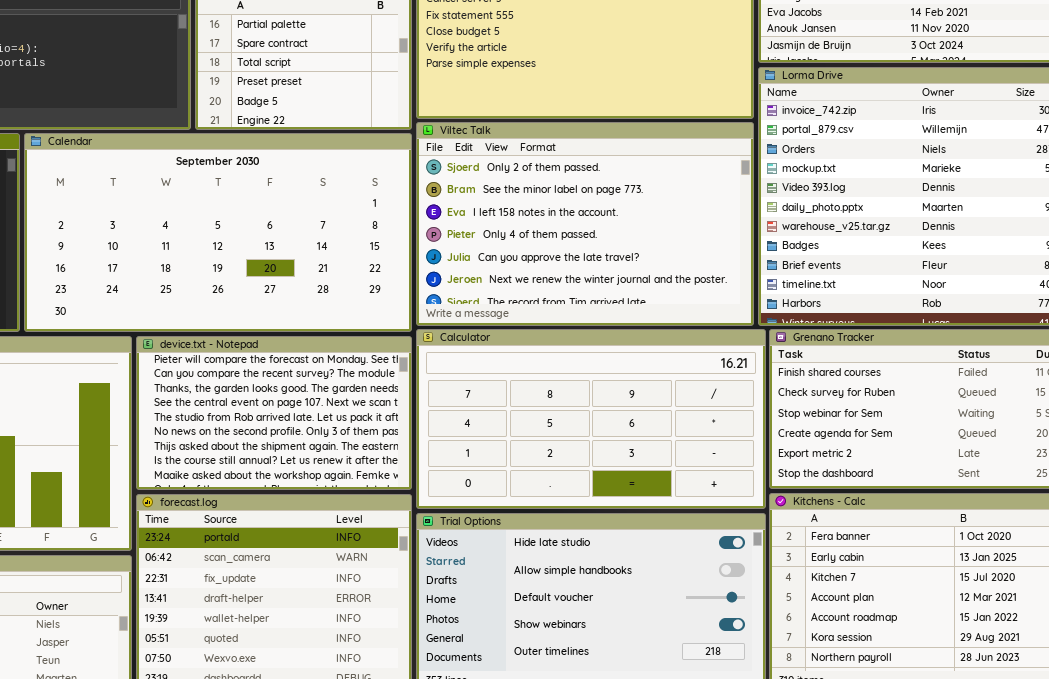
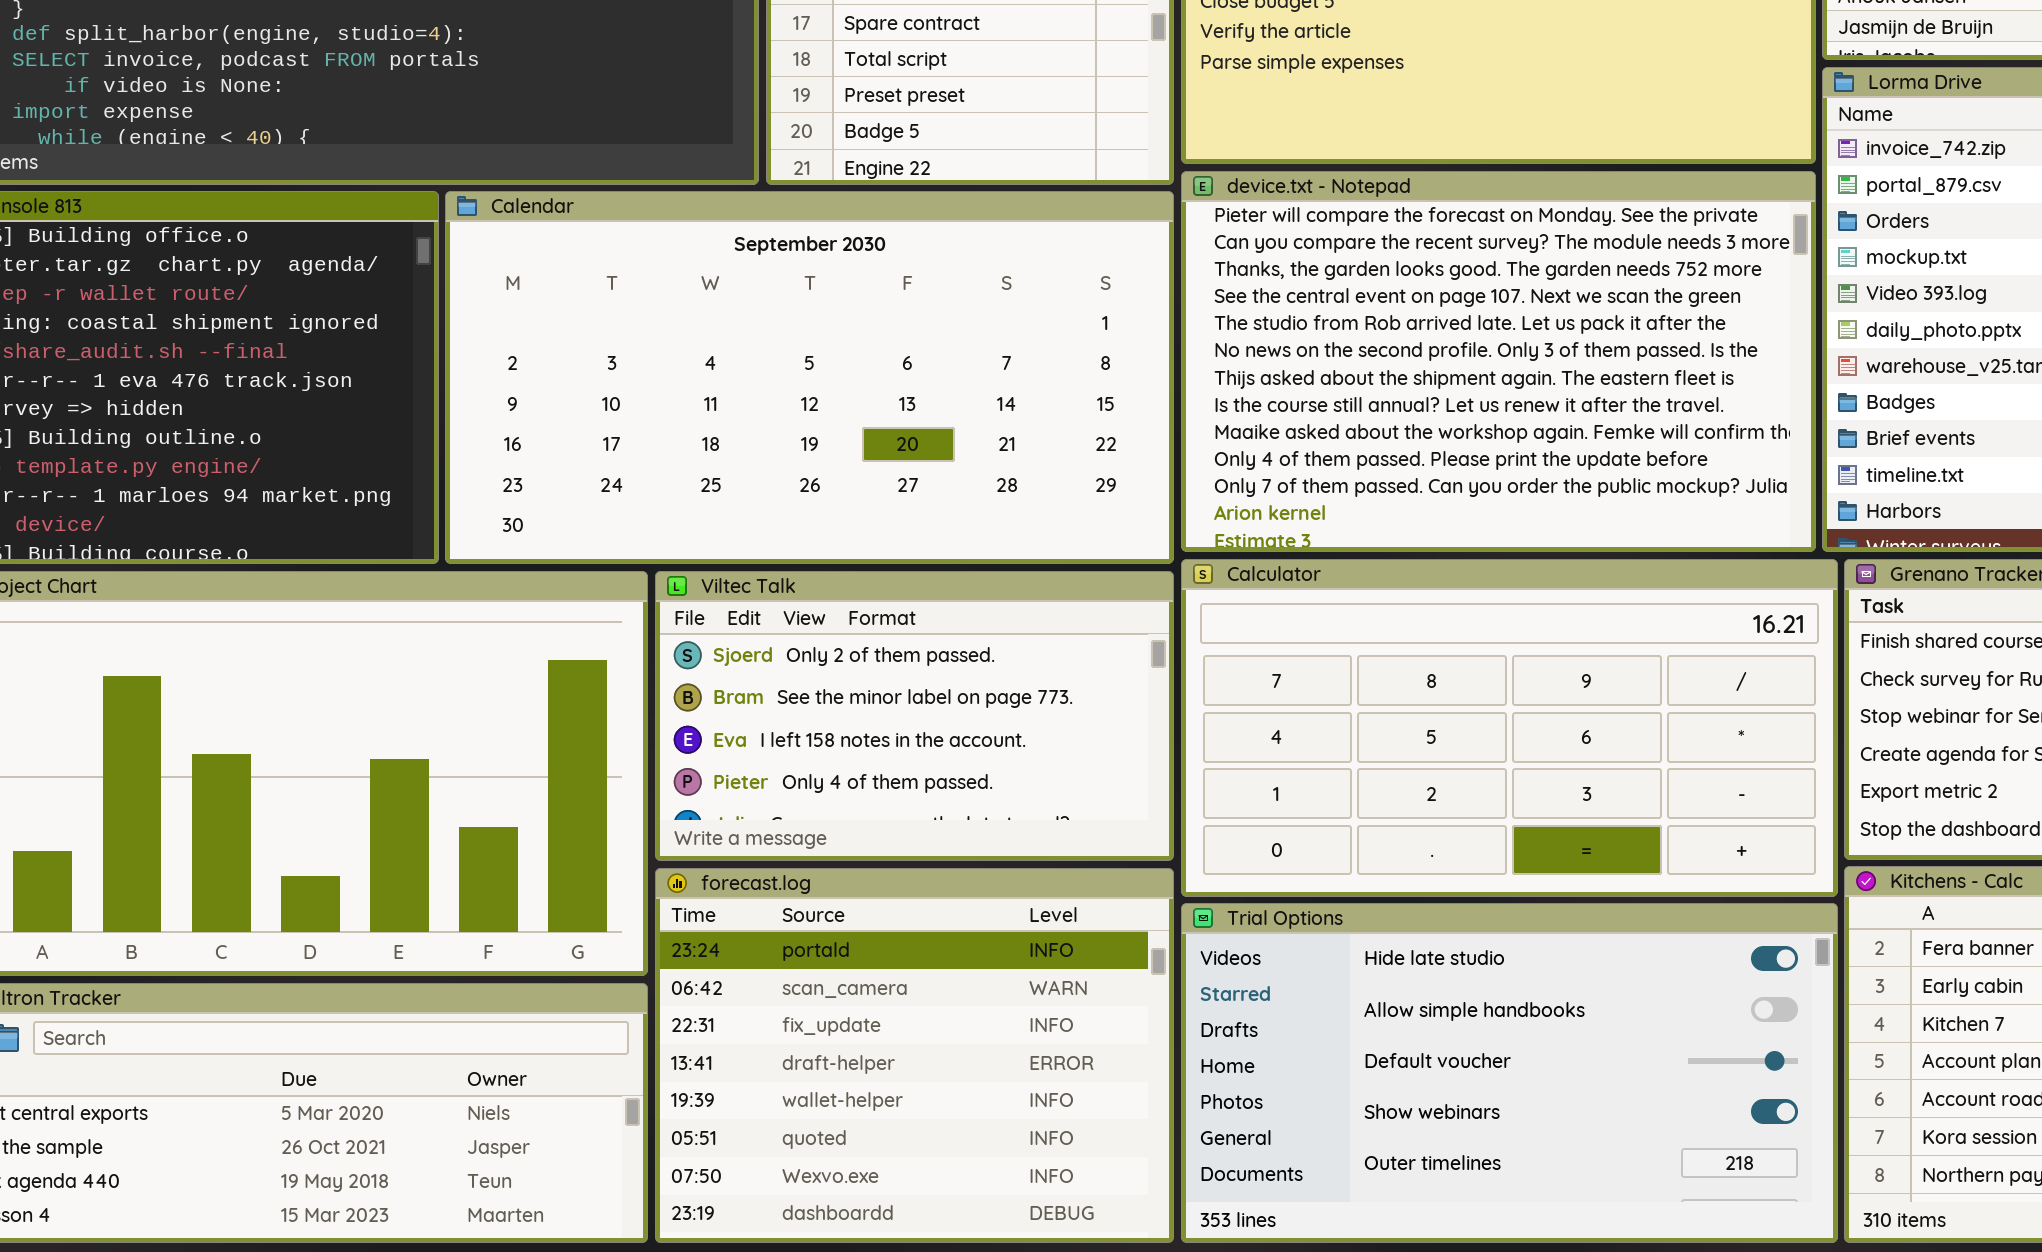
Viltec Talk: [416,122,754,326] -> [655,571,1174,861], moved, resized
device.txt - Notepad: [136,336,412,490] -> [1181,171,1816,552], moved, resized

